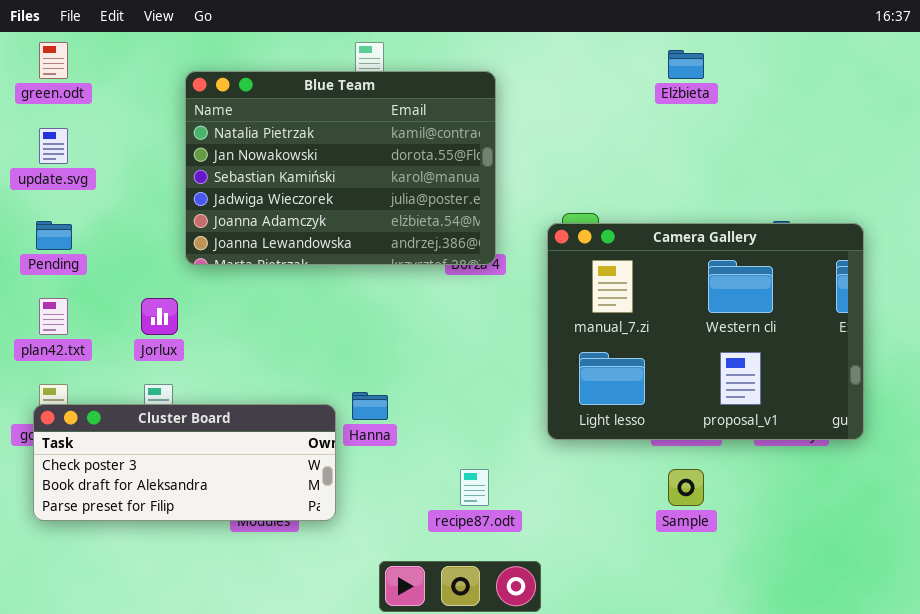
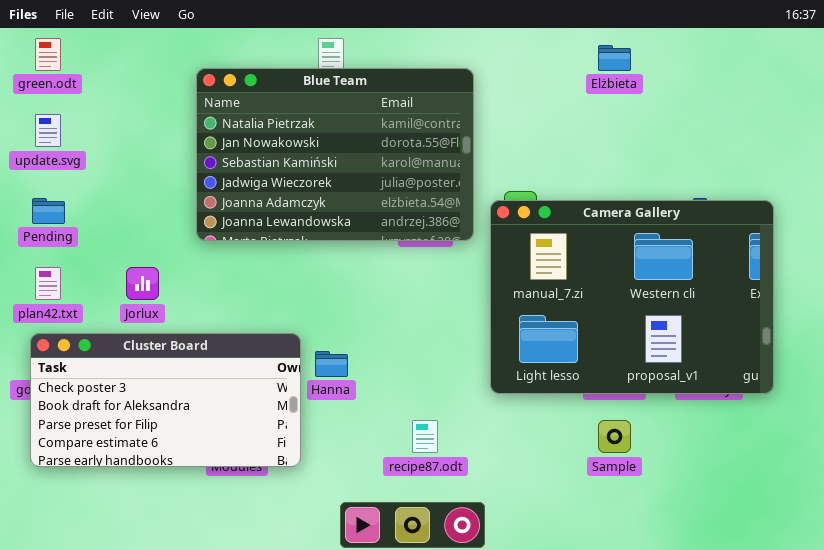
Blue Team: [185,71,496,265] -> [196,68,474,241], moved
Cluster Board: [33,404,336,521] -> [30,333,301,467], resized

